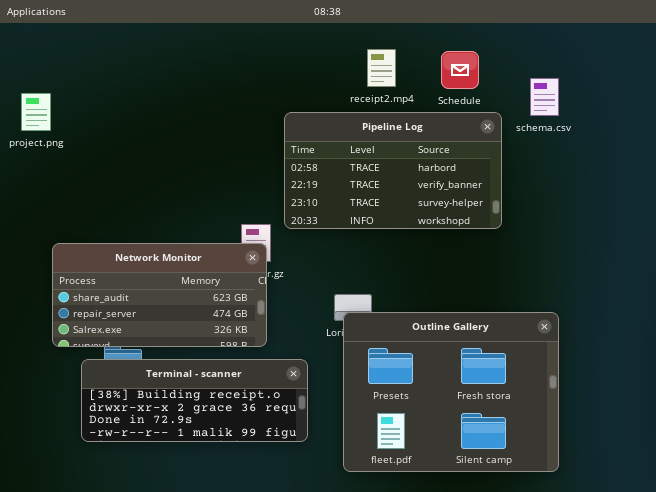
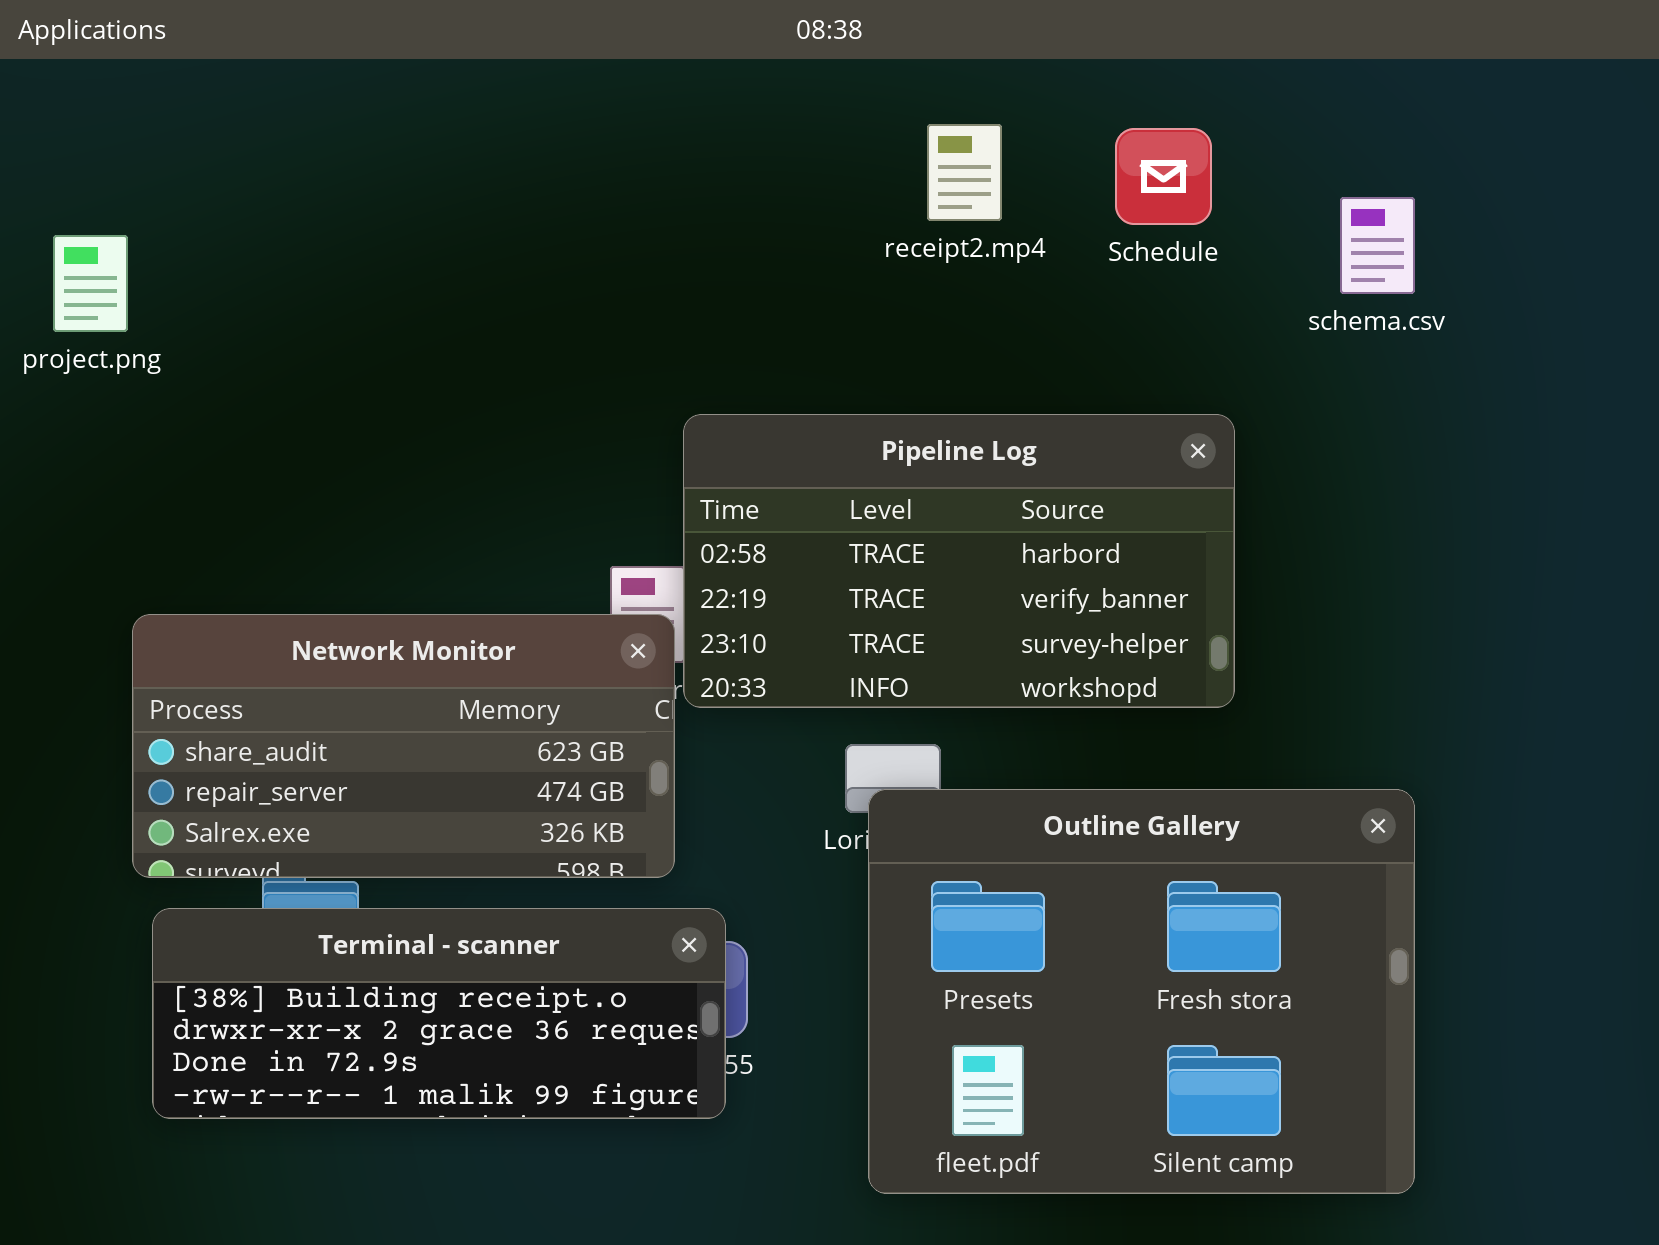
Pipeline Log: [284,112,502,229] -> [683,414,1235,708], moved
Terminal - scanner: [81,359,308,442] -> [152,908,726,1119], moved

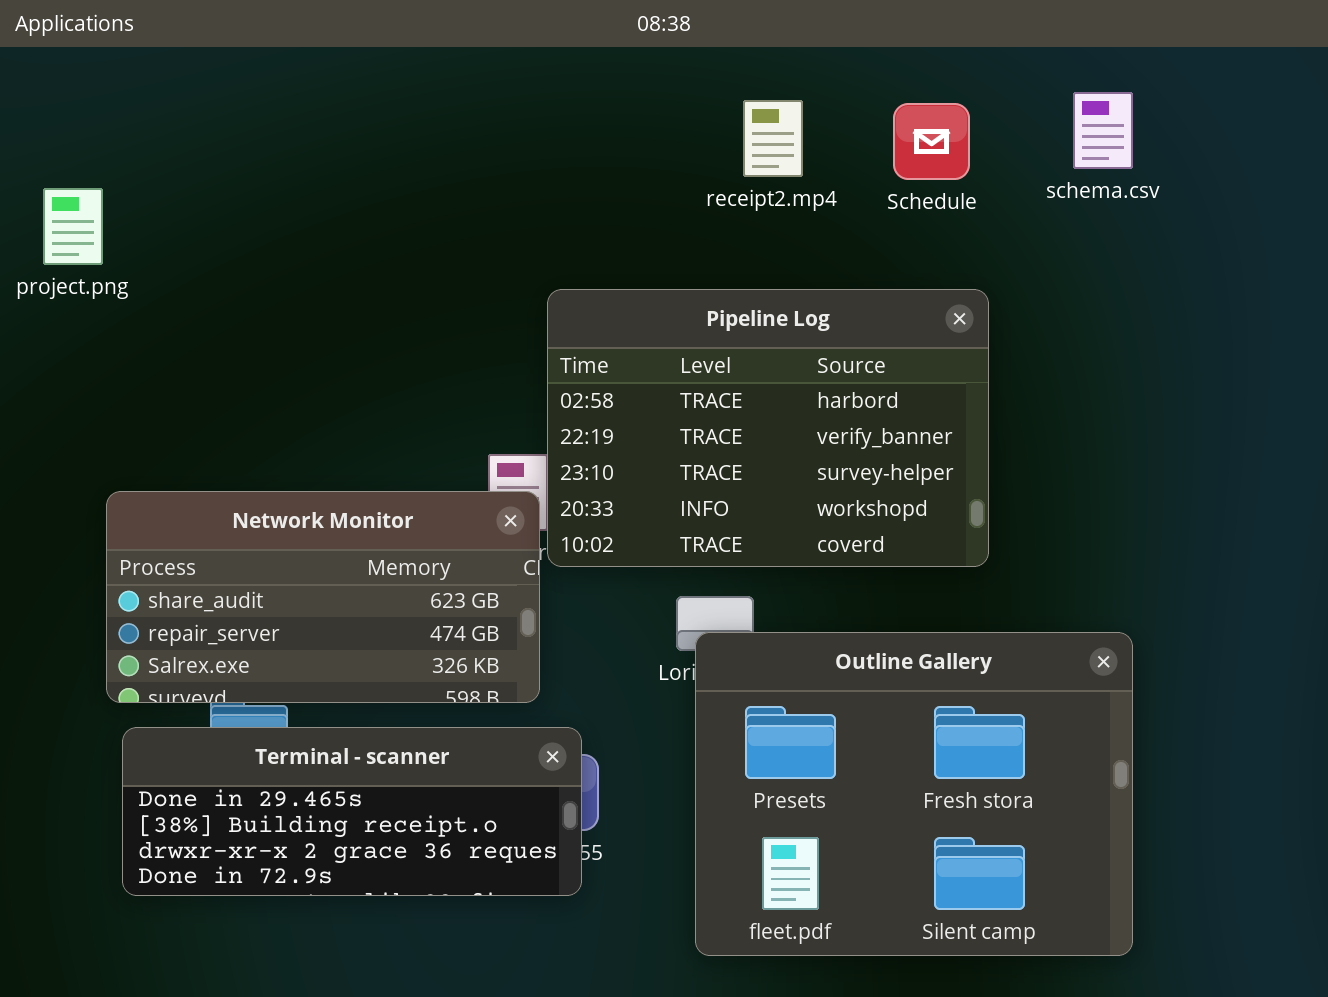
schema.csv: [1340,197,1415,294] -> [1073,92,1133,169], moved
Pipeline Log: [683,414,1235,708] -> [547,289,989,567], resized
Terminal - scanner: [152,908,726,1119] -> [122,727,582,896], scrolled up 1 row

